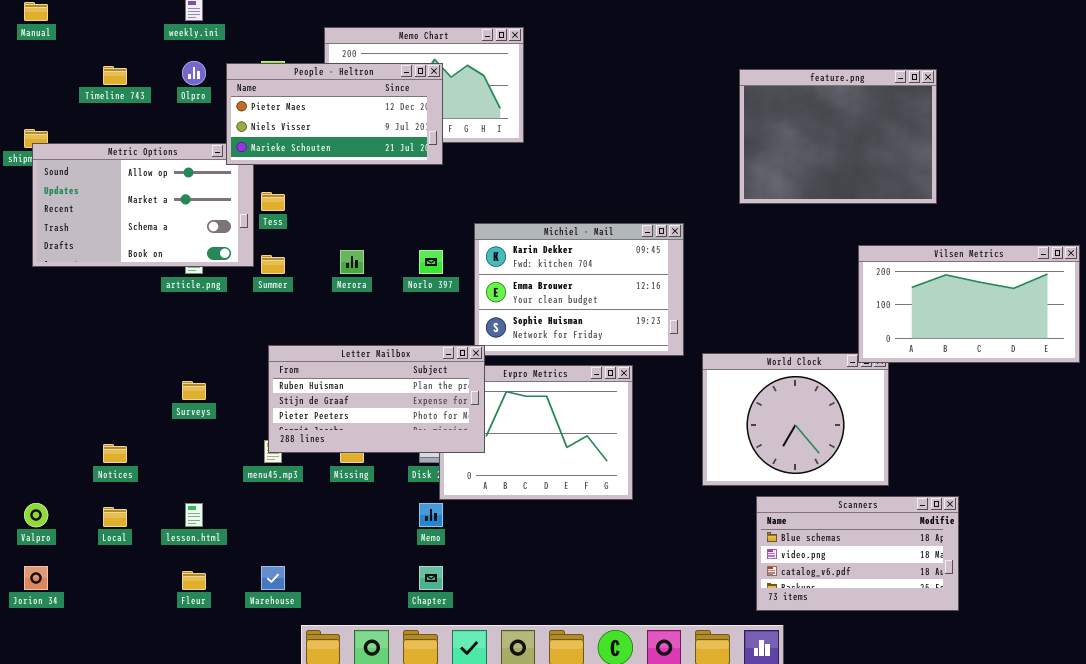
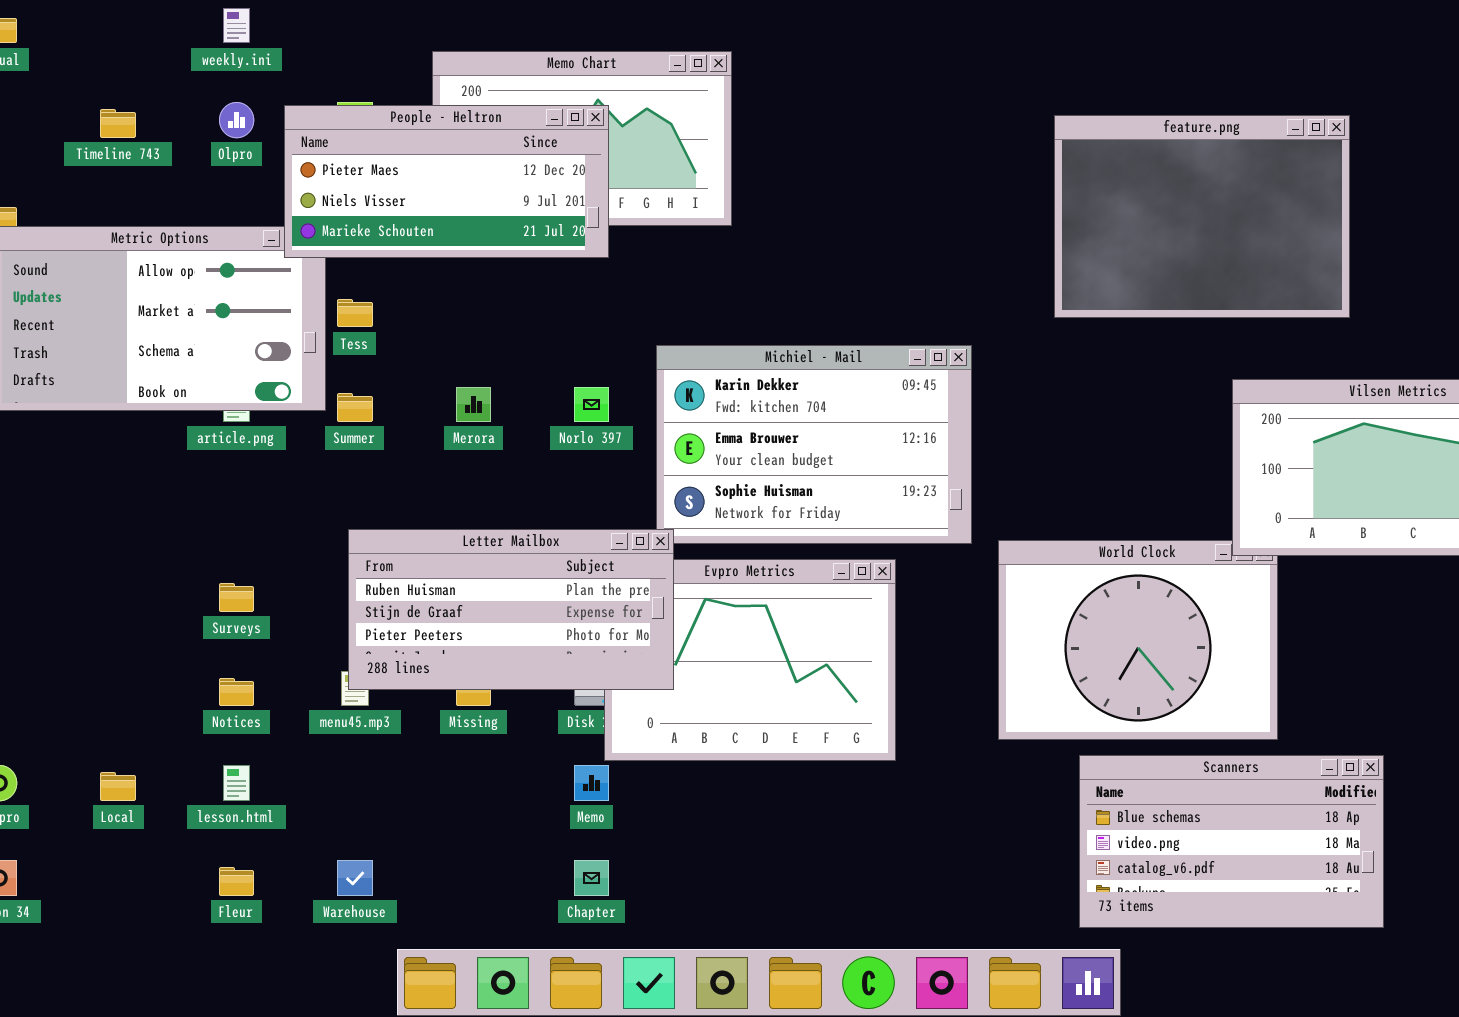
Notices: [103,444,127,463] -> [219,678,254,706], moved

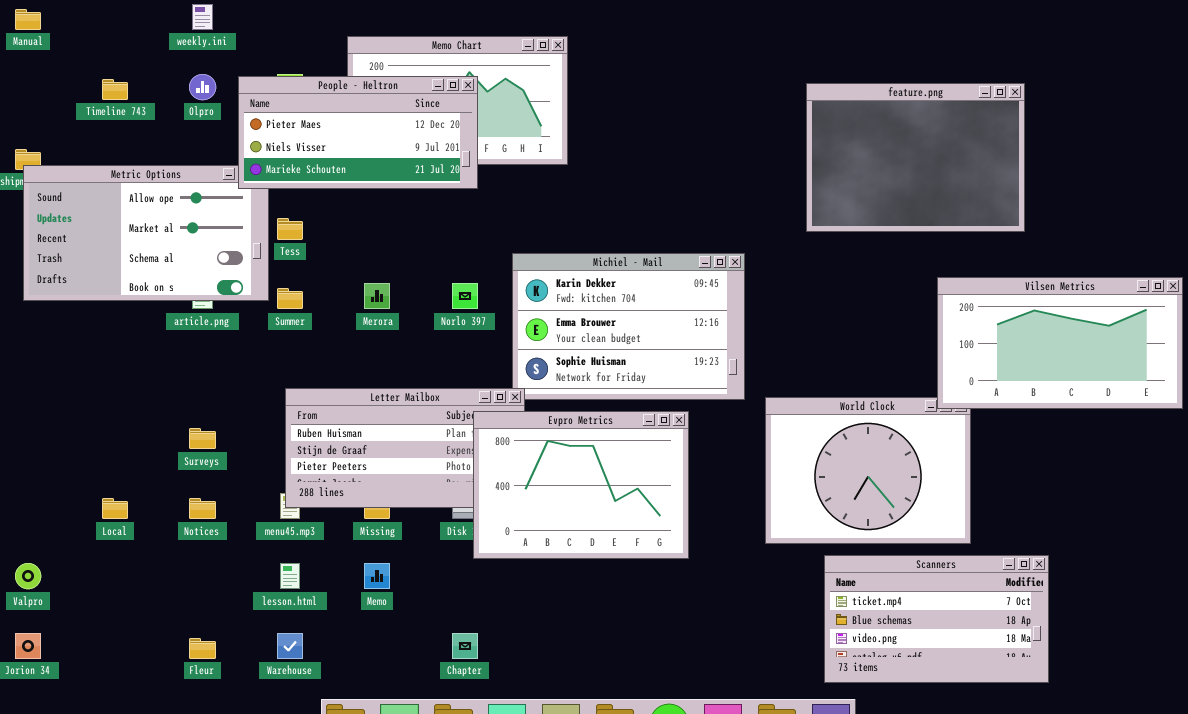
Evpro Metrics: [604,559,896,761] -> [473,411,689,559], raised
Scanners: [1079,755,1384,928] -> [824,555,1049,683], scrolled up 1 row
lesson.html: [223,765,250,801] -> [280,563,300,589], moved
Memo: [574,765,609,801] -> [364,563,390,589], moved
Local: [100,772,136,801] -> [102,498,128,519], moved

